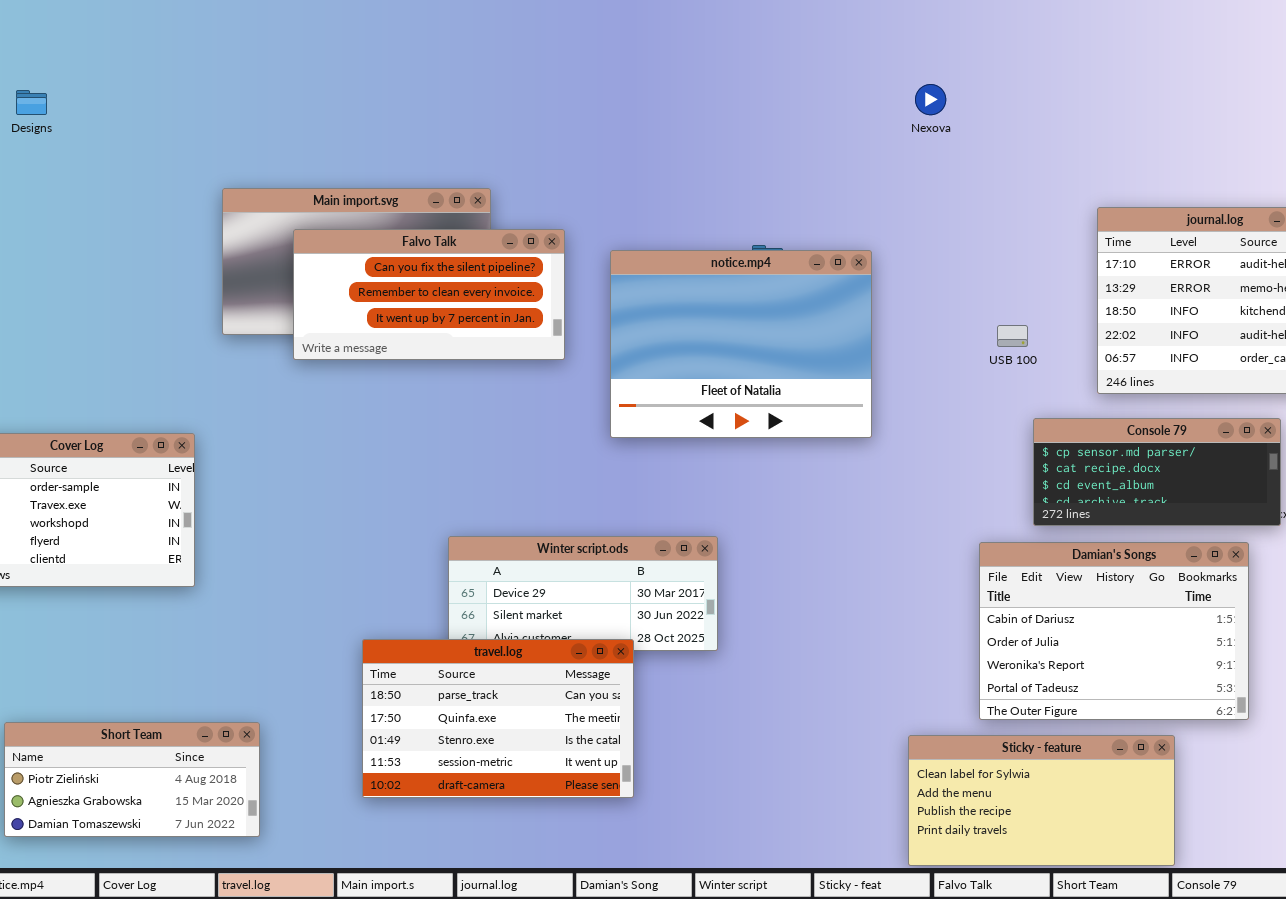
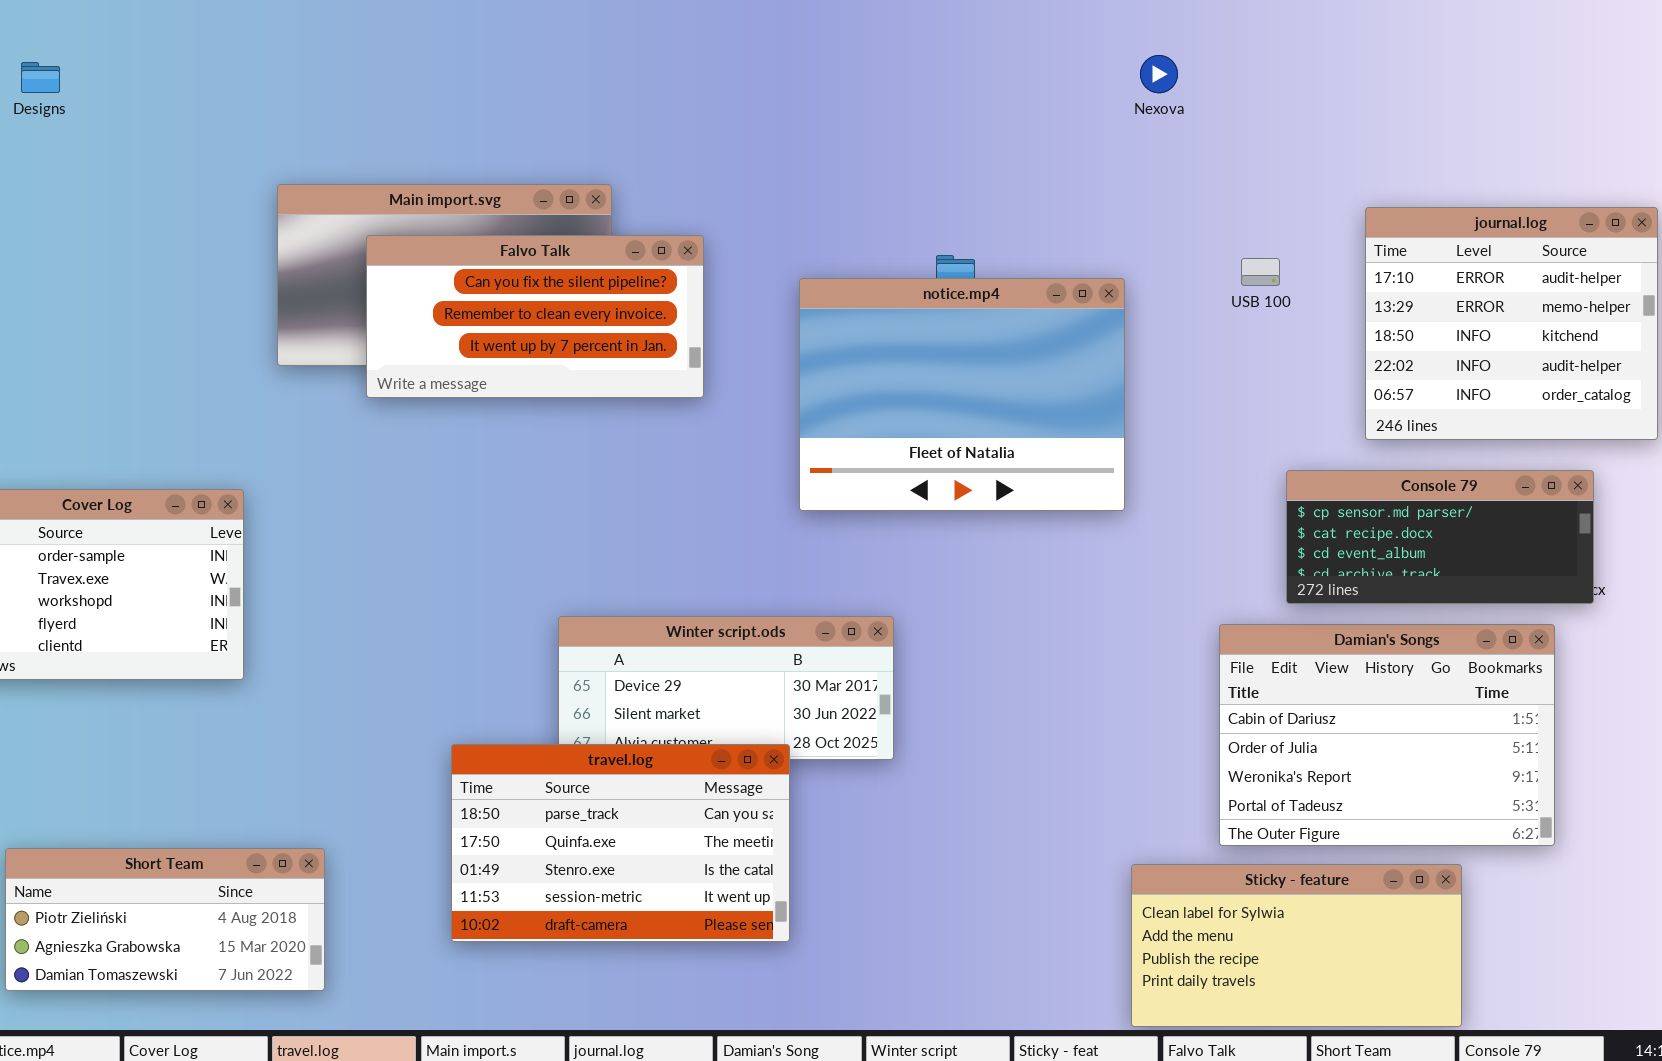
notice.mp4: [610,250,872,438] -> [799,278,1125,511], moved
USB 100: [997,325,1028,347] -> [1241,258,1280,286], moved

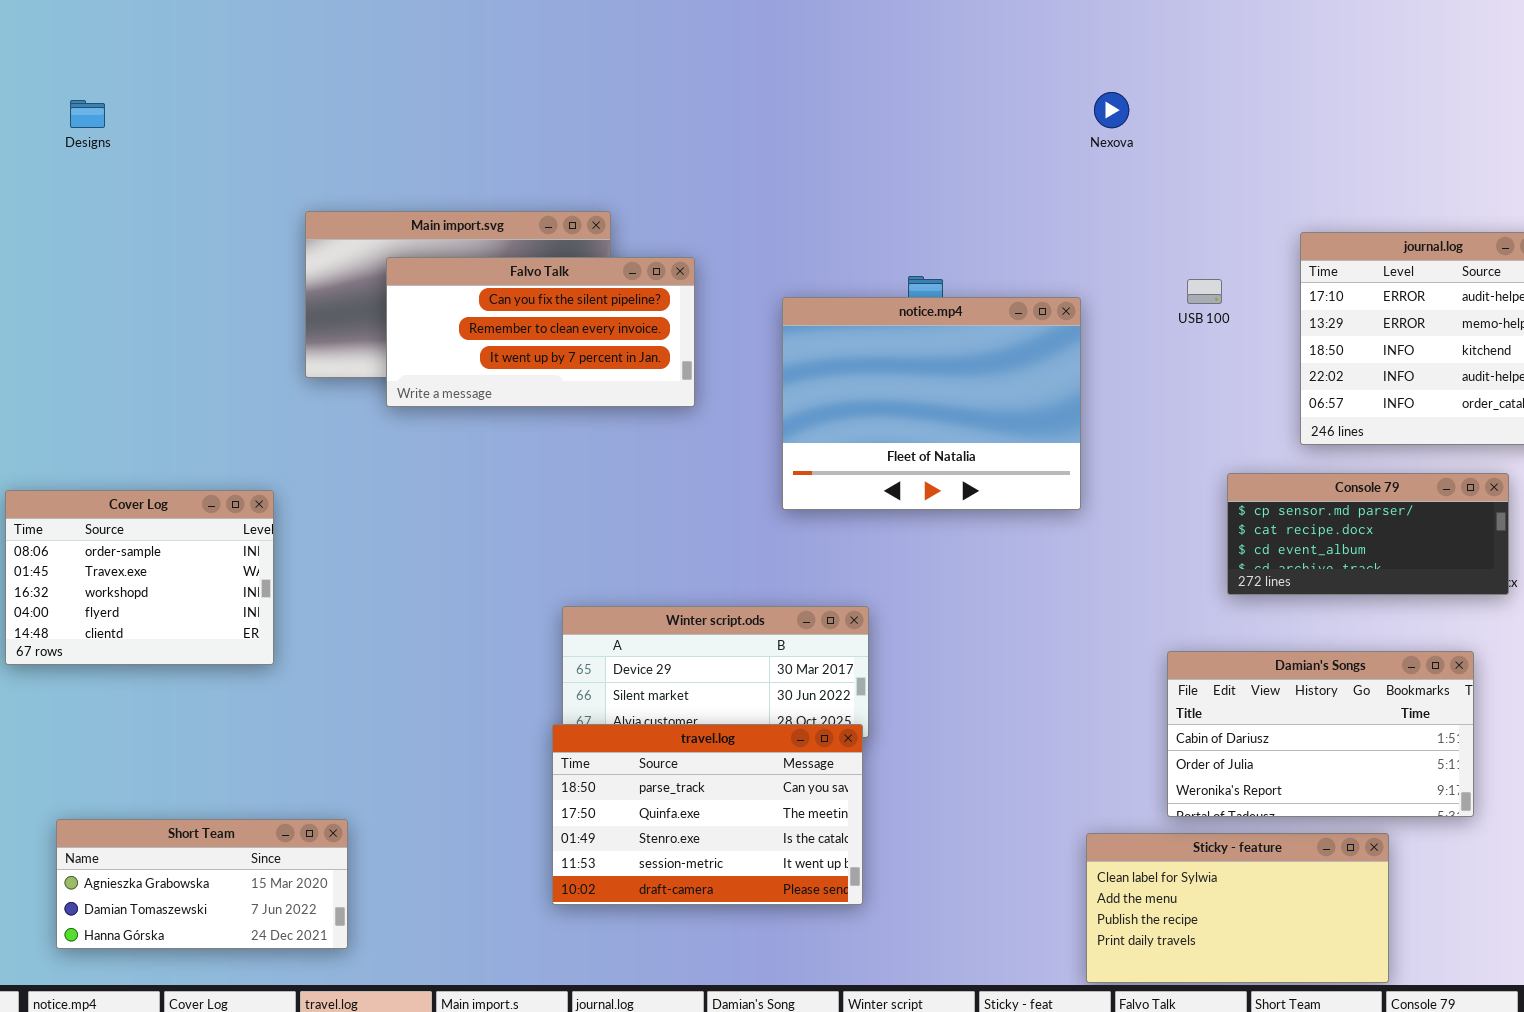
Damian's Songs: [1219,624,1555,846] -> [1167,651,1474,817], resized
travel.log: [451,744,790,942] -> [552,724,863,905], moved
Short Team: [5,848,325,991] -> [56,819,348,949], scrolled down 1 row

